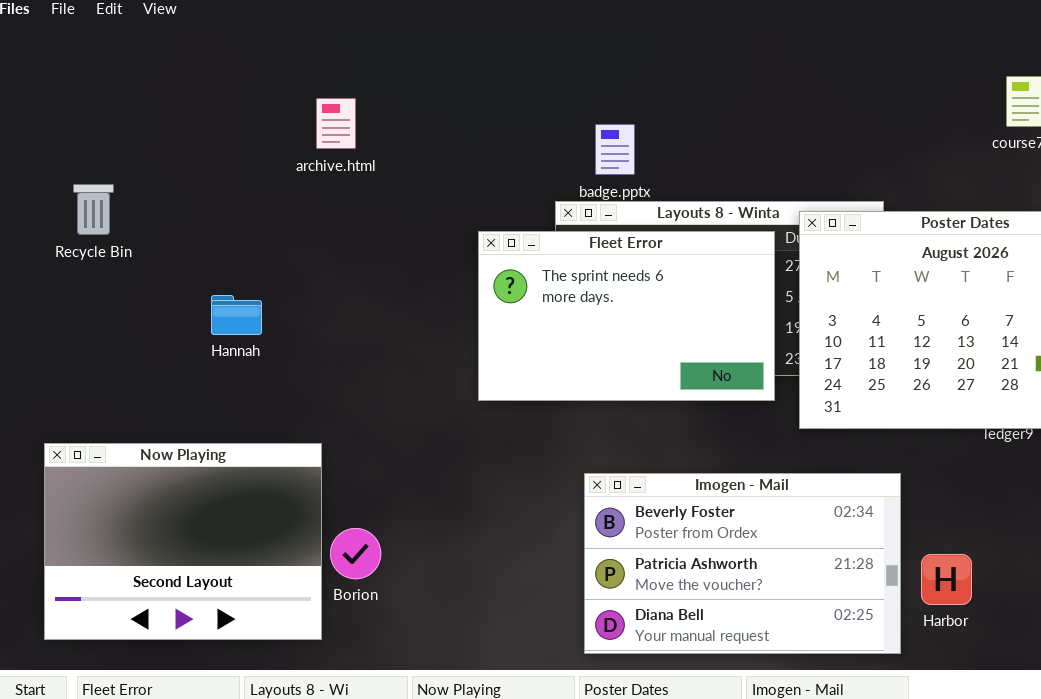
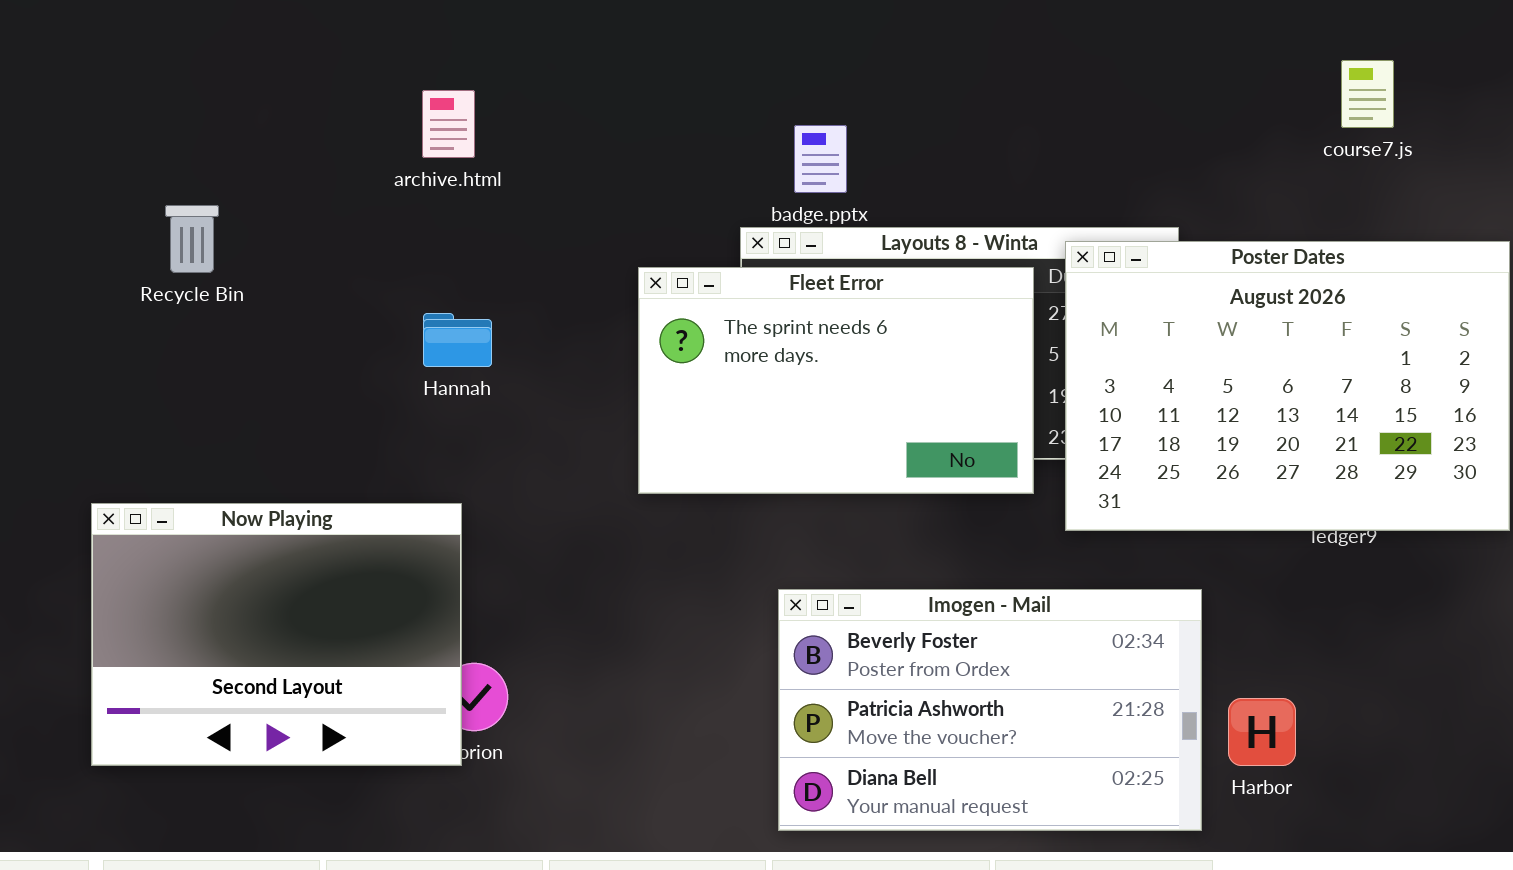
Recycle Bin: [73,184,114,235] -> [165,205,219,273], moved
Hannah: [211,295,262,335] -> [423,313,492,367], moved
Now Playing: [44,443,322,640] -> [91,503,462,766], moved

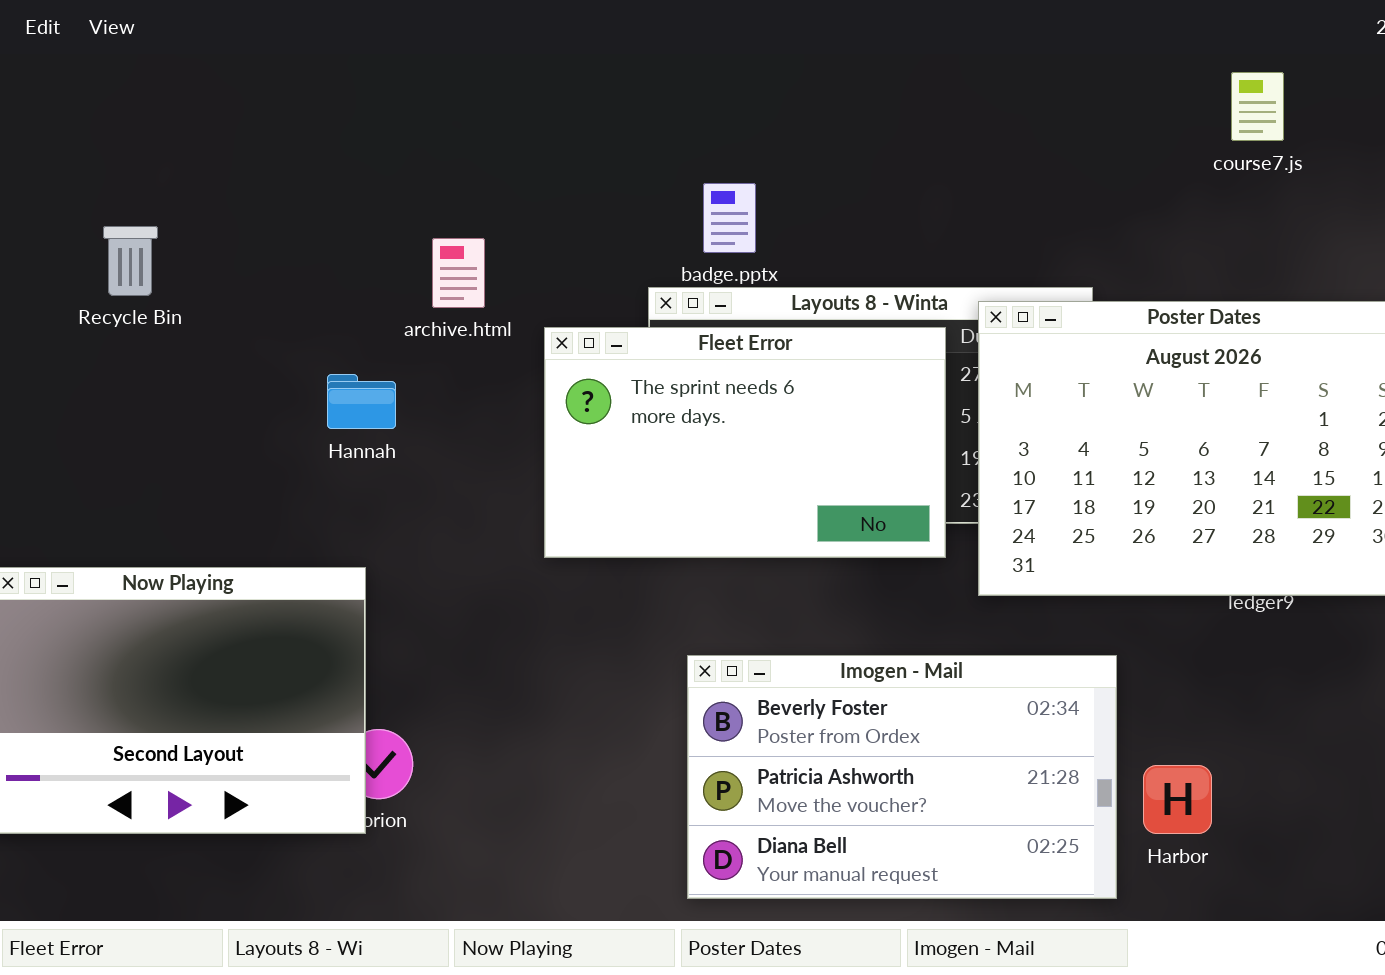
course7.js: [1341,60,1394,128] -> [1231,72,1284,141], moved
archive.html: [422,90,475,158] -> [432,238,485,308], moved
Recycle Bin: [165,205,219,273] -> [103,226,158,296], moved

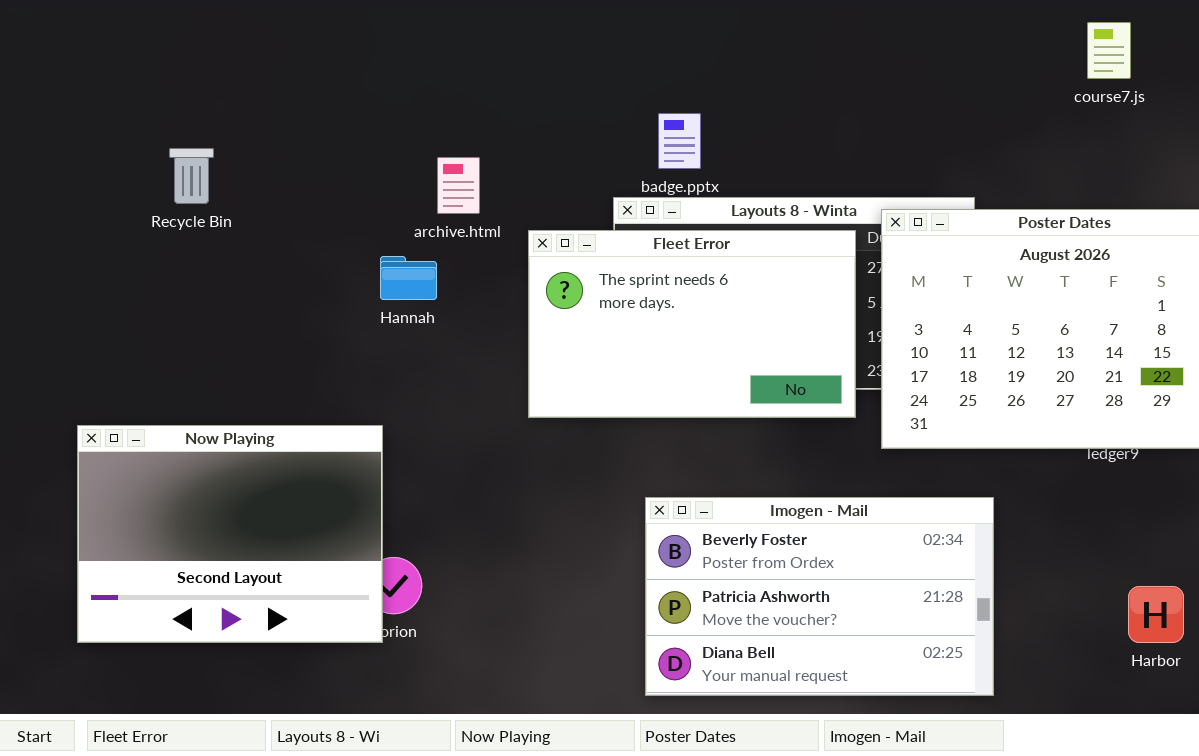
Hannah: [327,374,396,429] -> [380,256,437,300], moved
Harbor: [1143,765,1212,834] -> [1128,586,1184,643], moved

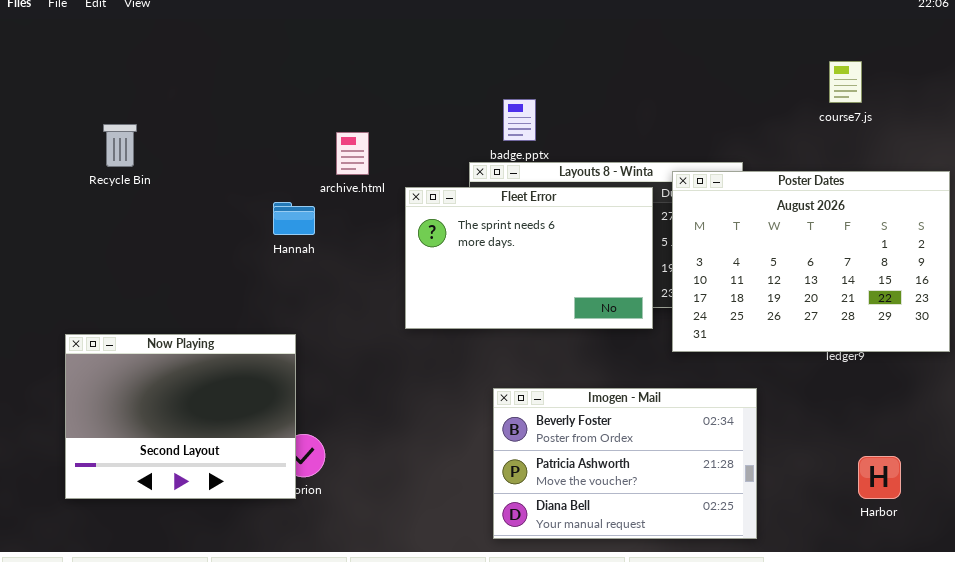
course7.js: [1087,22,1131,79] -> [829,61,862,103], moved
Recycle Bin: [169,148,214,204] -> [103,124,137,167], moved
Hannah: [380,256,437,300] -> [273,202,315,235], moved

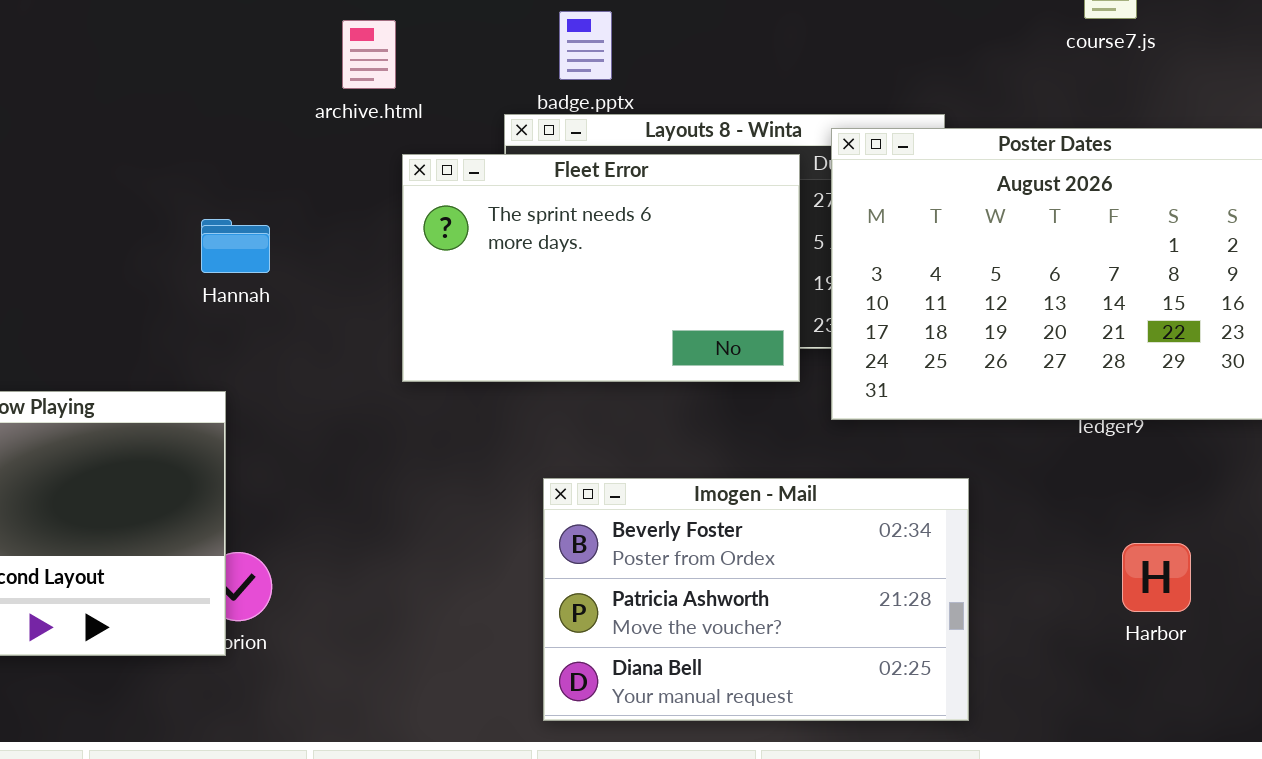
archive.html: [336,132,369,175] -> [342,20,396,89], moved
Hannah: [273,202,315,235] -> [201,219,270,273], moved
Harbor: [858,456,901,499] -> [1122,543,1191,612], moved

